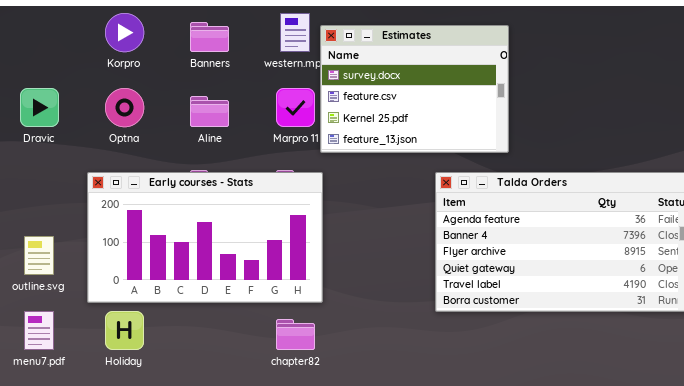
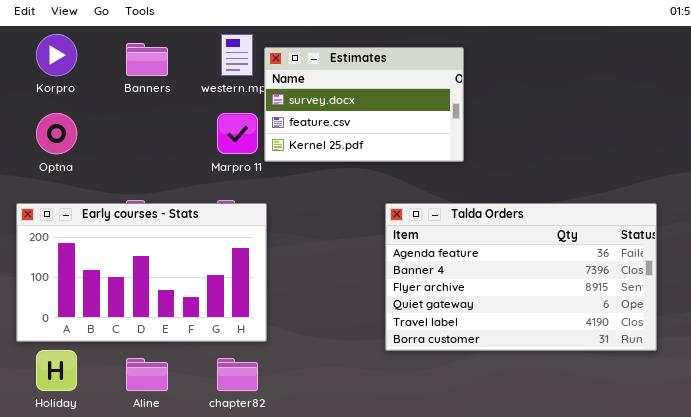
Estimates: [320,25,509,153] -> [264,47,464,162], resized
Aline: [190,96,229,127] -> [126,358,168,391], moved

